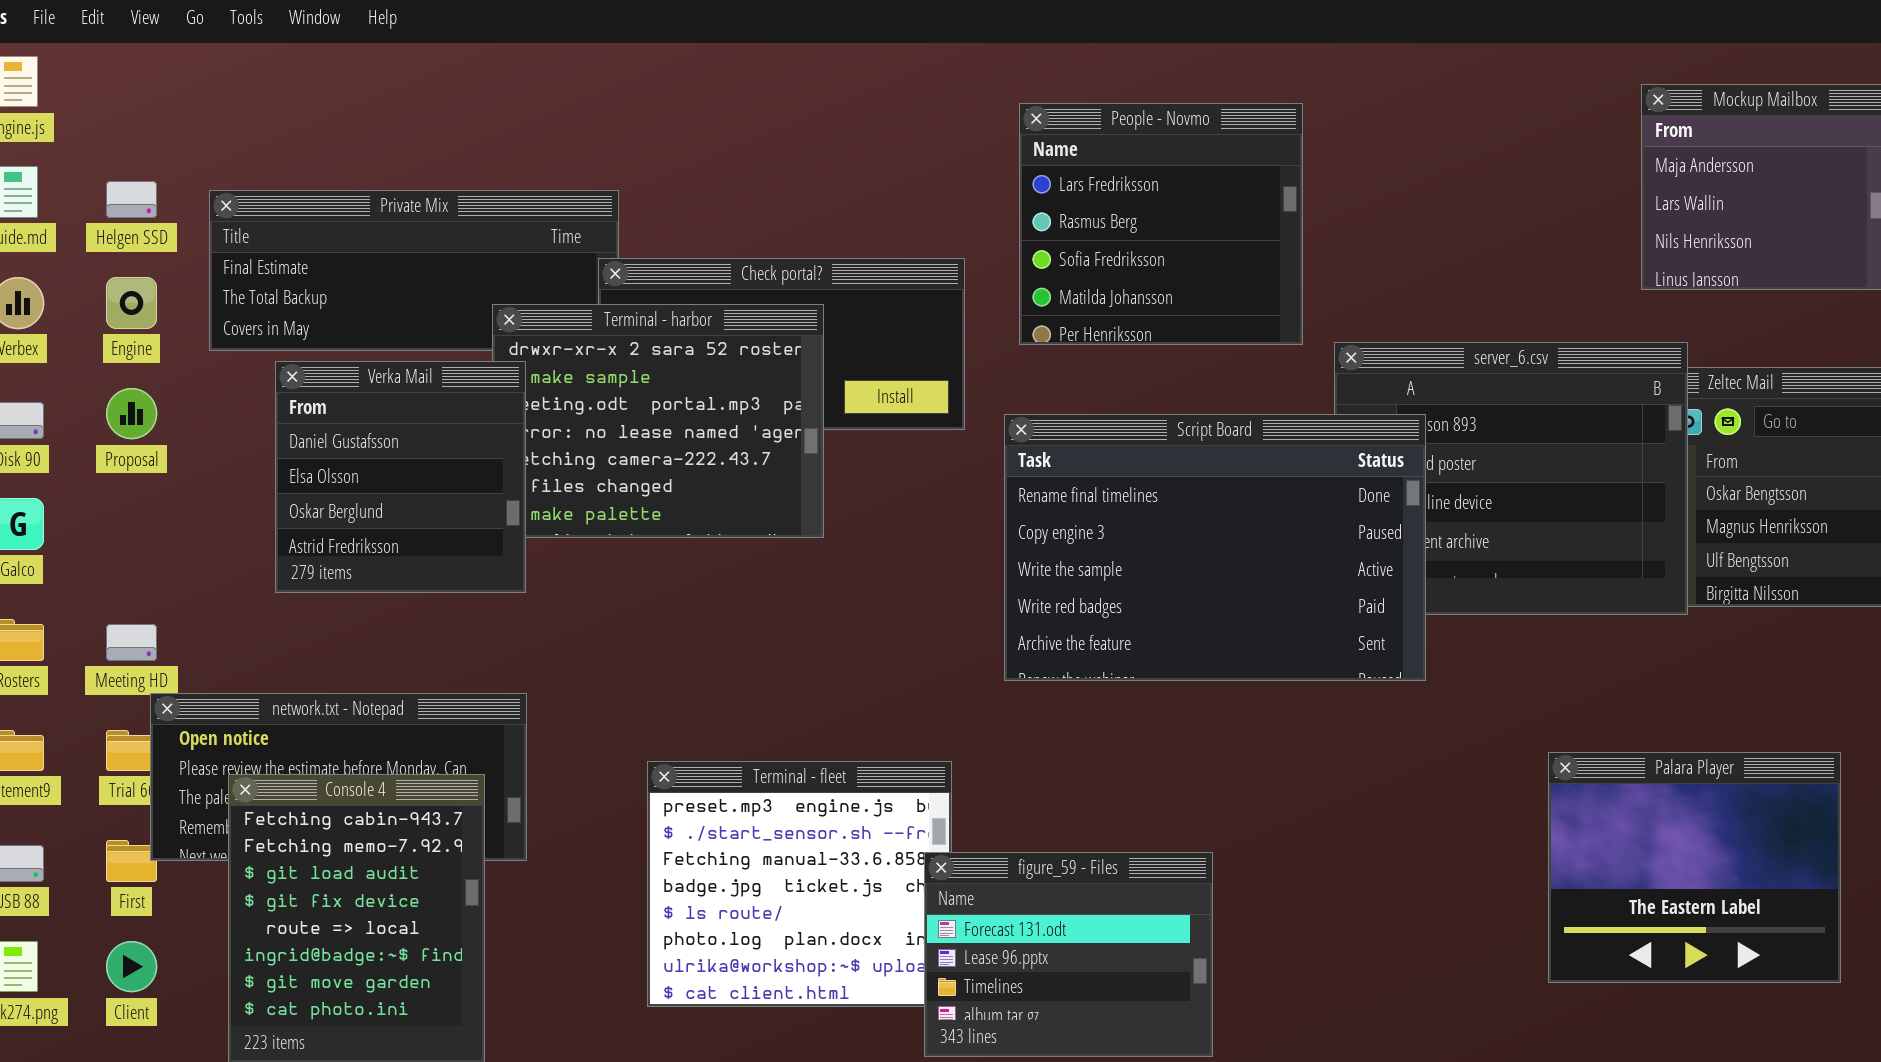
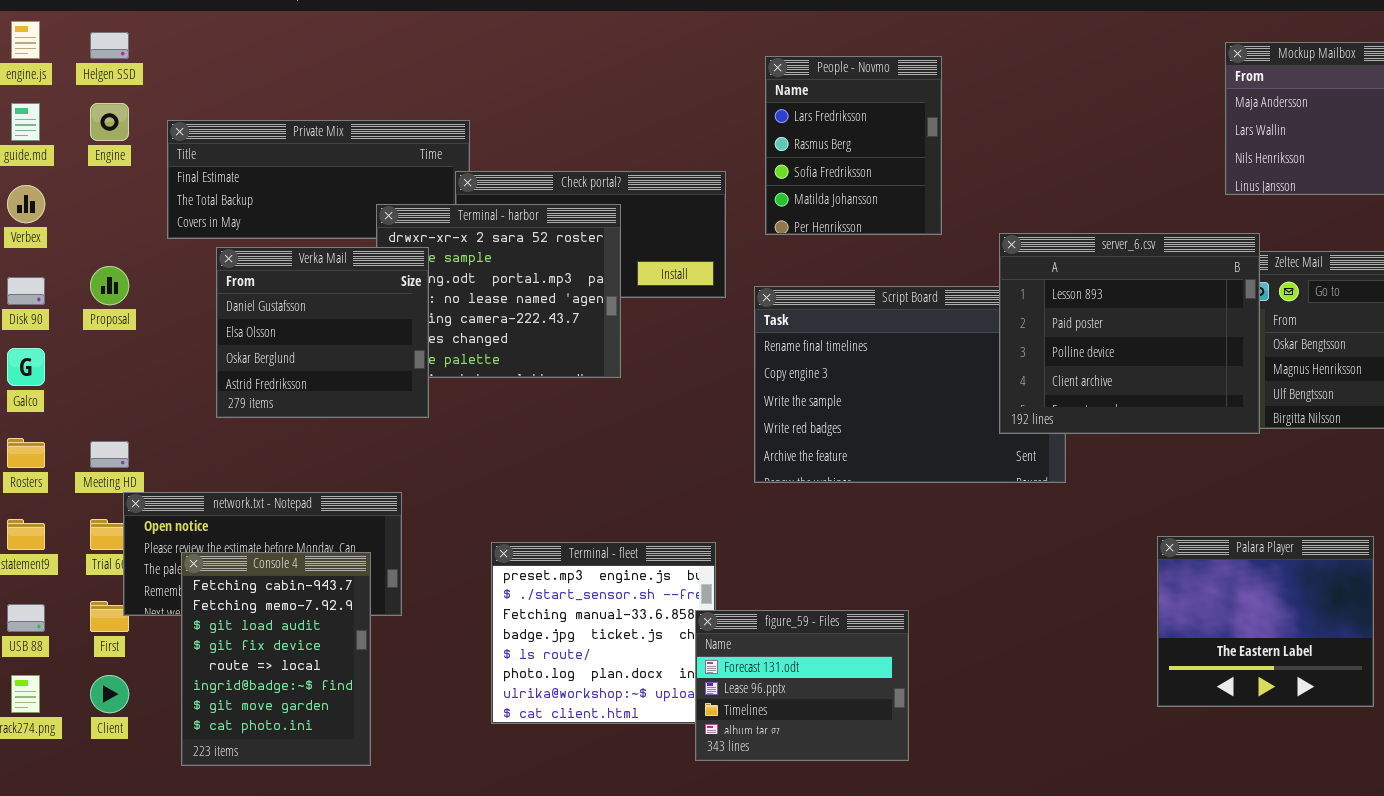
People - Novmo: [1019,103,1303,345] -> [765,56,942,235], resized
Helgen SSD: [106,181,157,218] -> [90,32,129,59], moved
Engine: [106,277,157,329] -> [90,103,129,141], moved
server_6.csv: [1334,342,1688,615] -> [999,233,1260,434], raised
Verka Mail: [275,361,526,593] -> [216,247,429,418], resized

